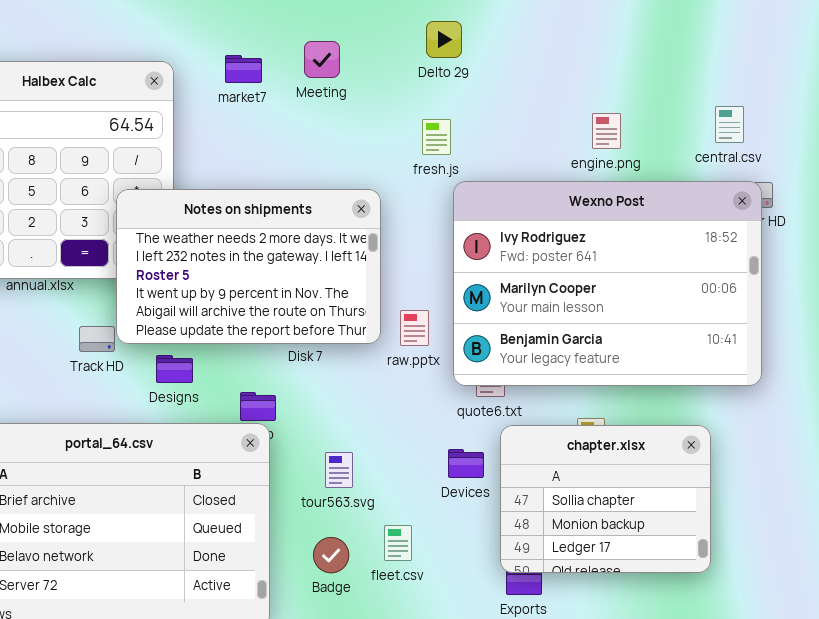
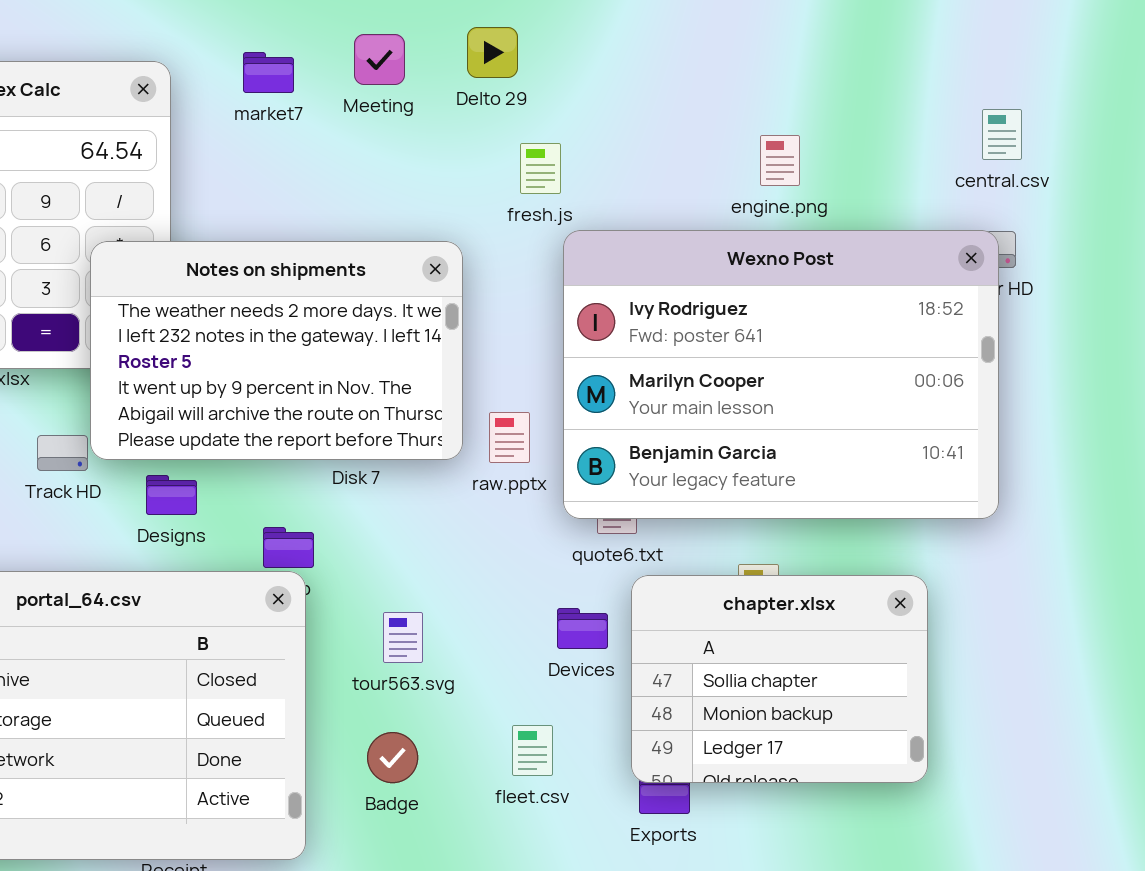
Delto 29: [426,21,462,58] -> [467,27,518,78], moved
central.csv: [715,106,744,143] -> [982,109,1022,160], moved
fleet.csv: [384,525,412,561] -> [512,725,553,776], moved

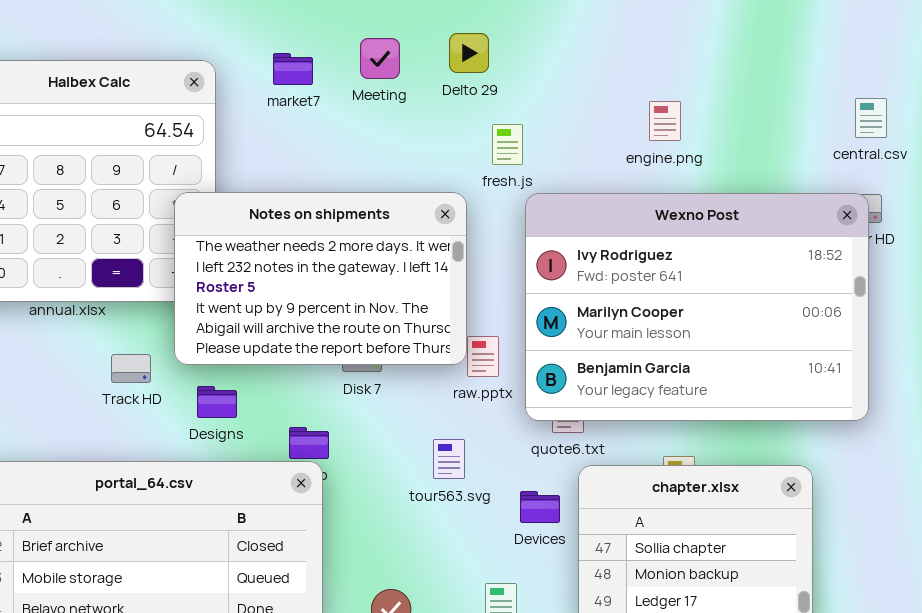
engine.png: [760,135,800,186] -> [649,101,681,141], moved
Notes on shipments: [90,241,463,460] -> [174,192,467,365], moved
tour563.svg: [383,612,423,663] -> [433,439,465,479], moved

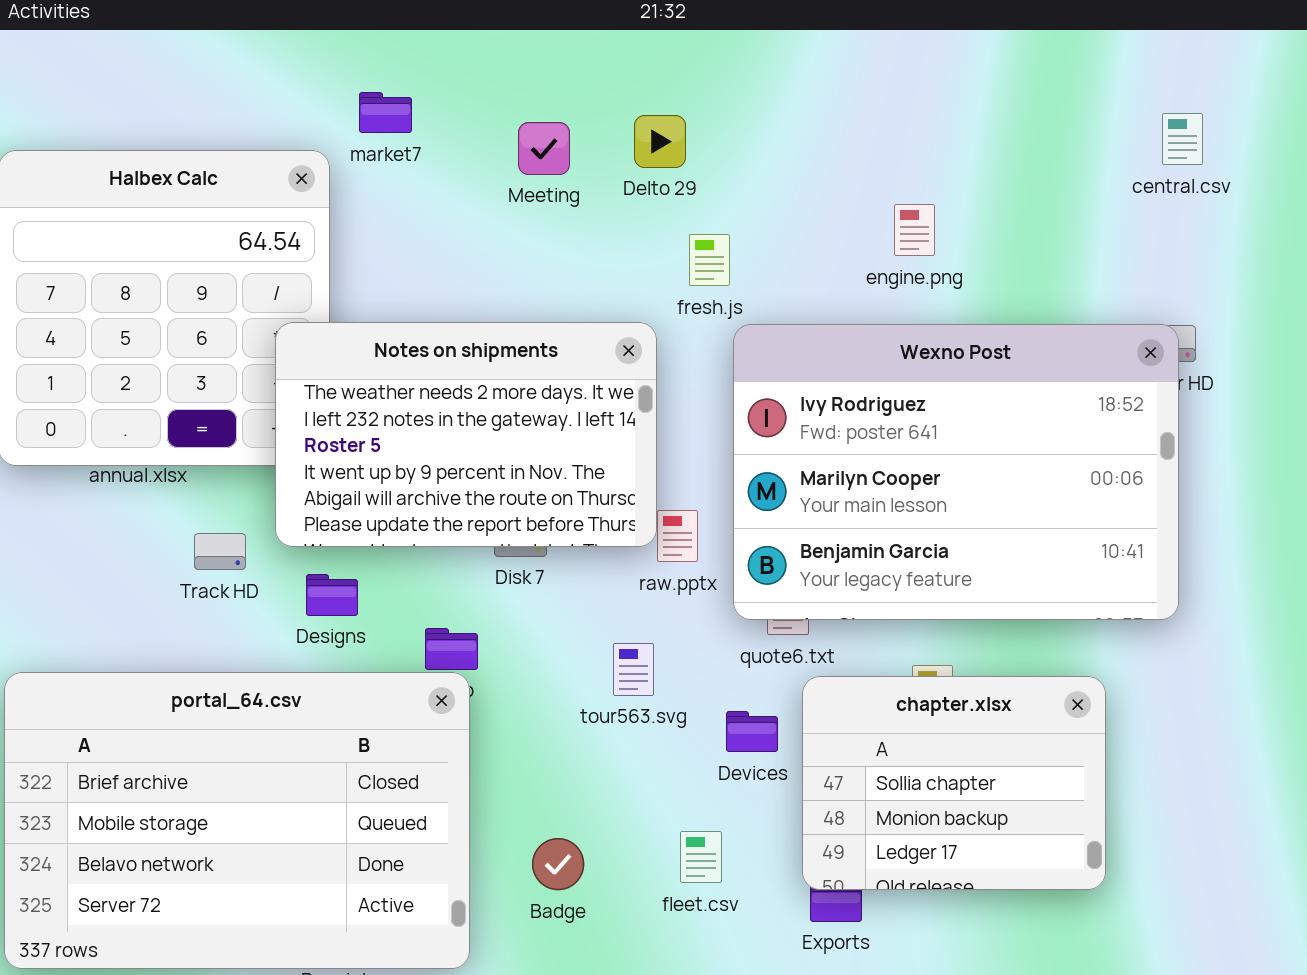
market7: [273,53,313,85] -> [359,92,412,133], moved
central.csv: [855,98,887,138] -> [1162,113,1203,165], moved

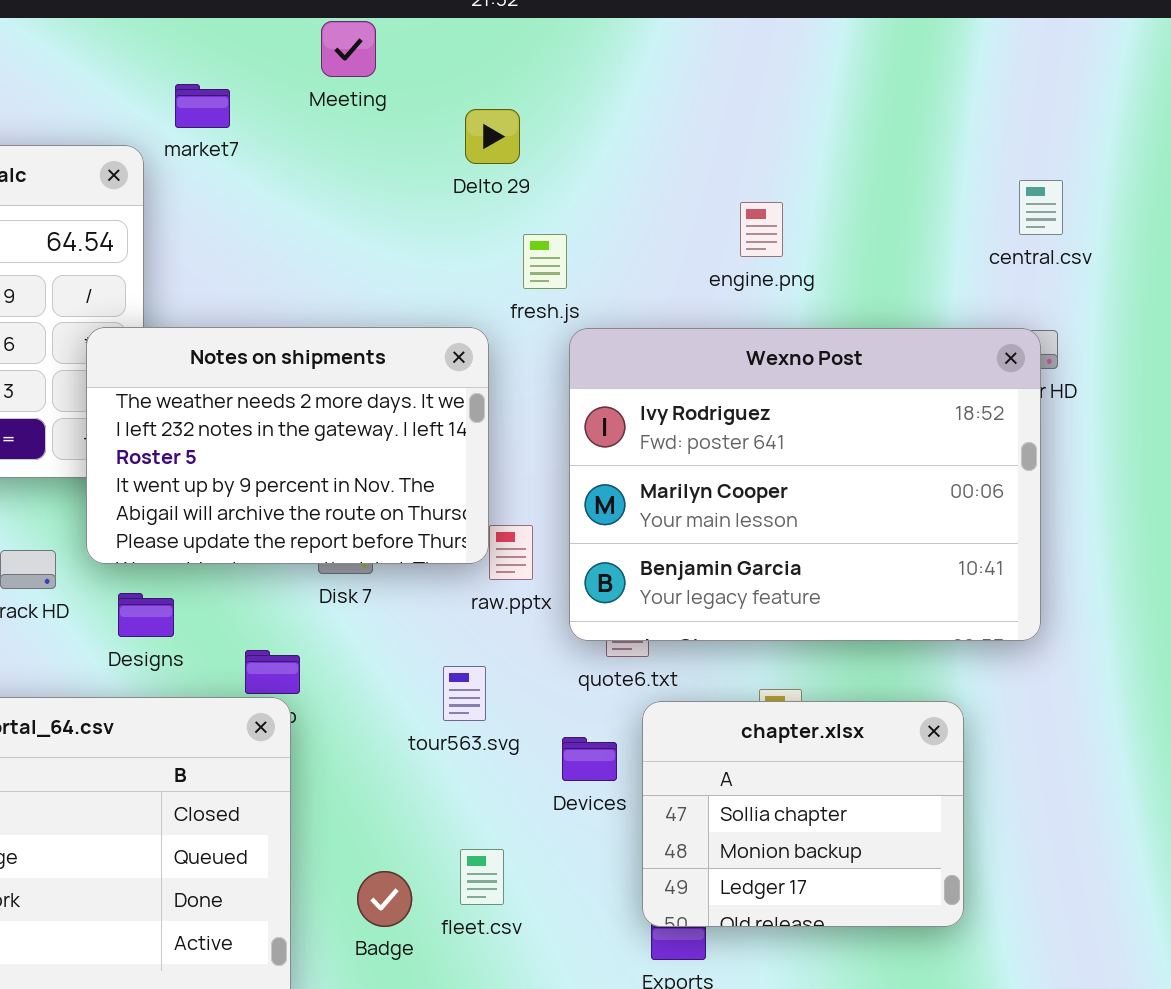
central.csv: [1162,113,1203,165] -> [1019,180,1063,235], moved
Meeting: [518,122,570,175] -> [321,21,376,77], moved
fleet.csv: [680,831,722,883] -> [460,849,504,905], moved

